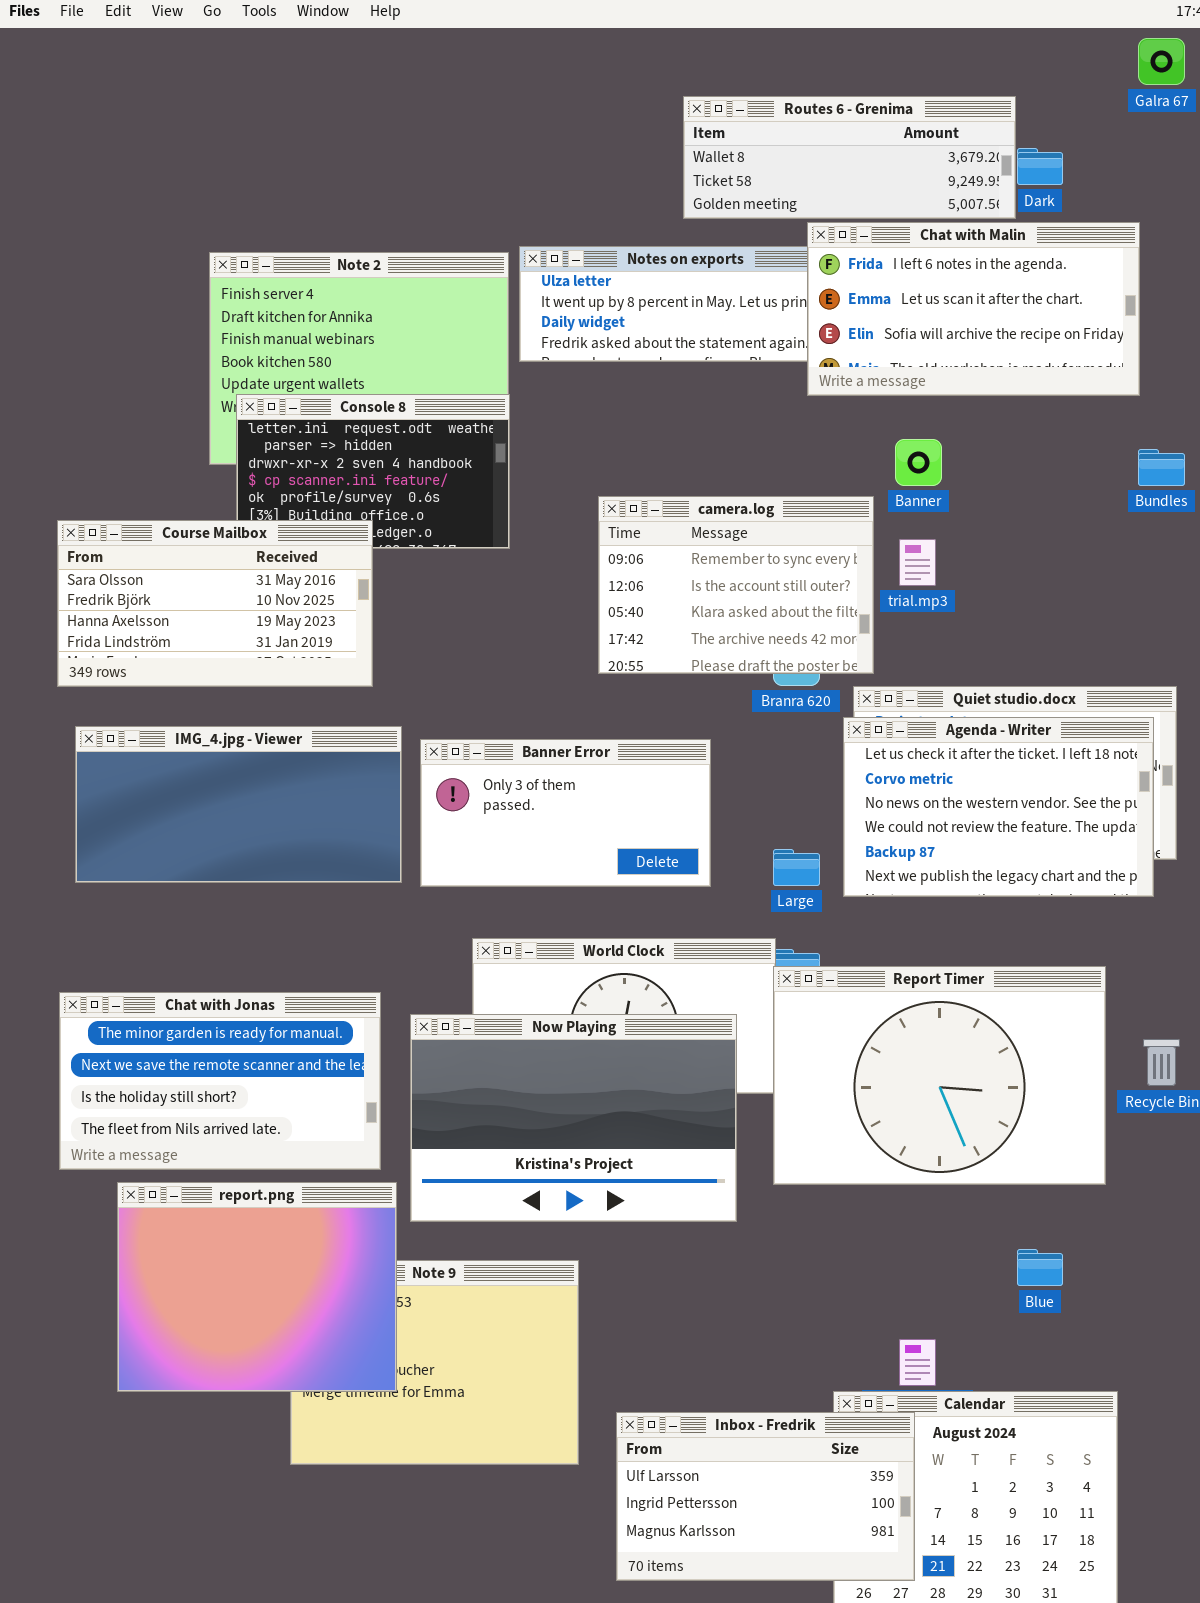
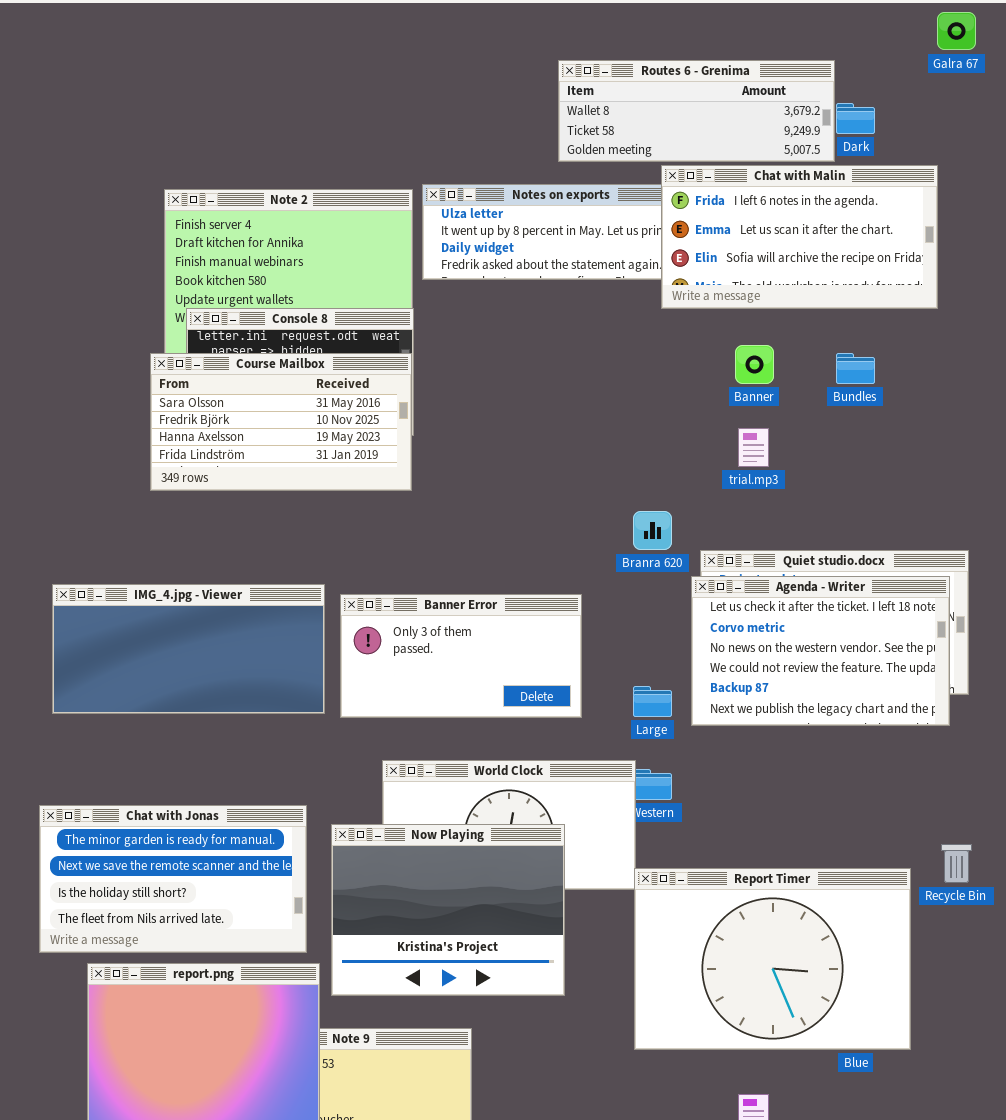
Bundles: [1138,449,1185,486] -> [836,353,875,384], moved
camera.log: [598,496,874,674] -> none, closed
Course Mailbox: [57,520,373,687] -> [150,353,412,491], moved
Report Timer: [773,966,1106,1185] -> [634,868,911,1050], moved
Now Playing: [410,1014,737,1222] -> [331,824,565,996], resized

